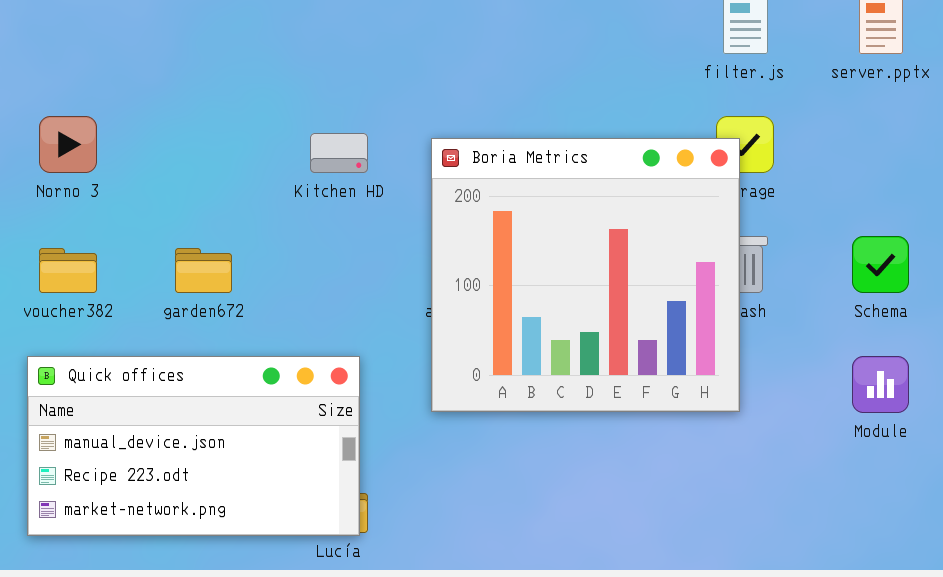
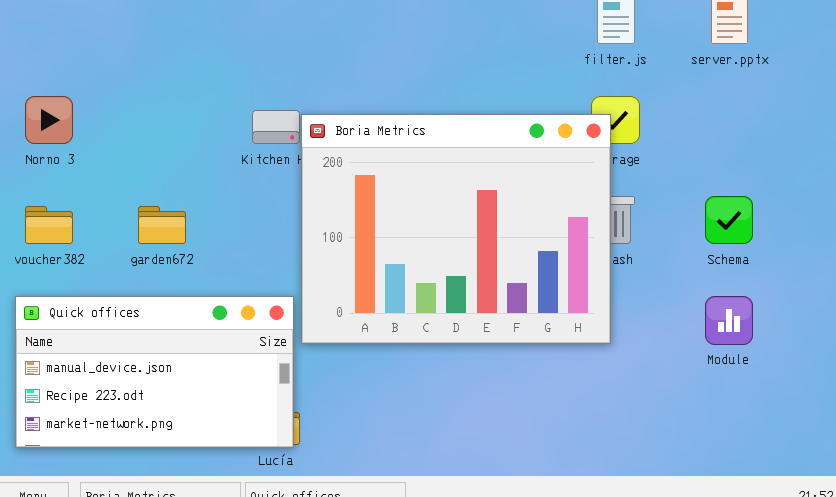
Boria Metrics: [431,138,740,412] -> [301,114,611,344], resized

